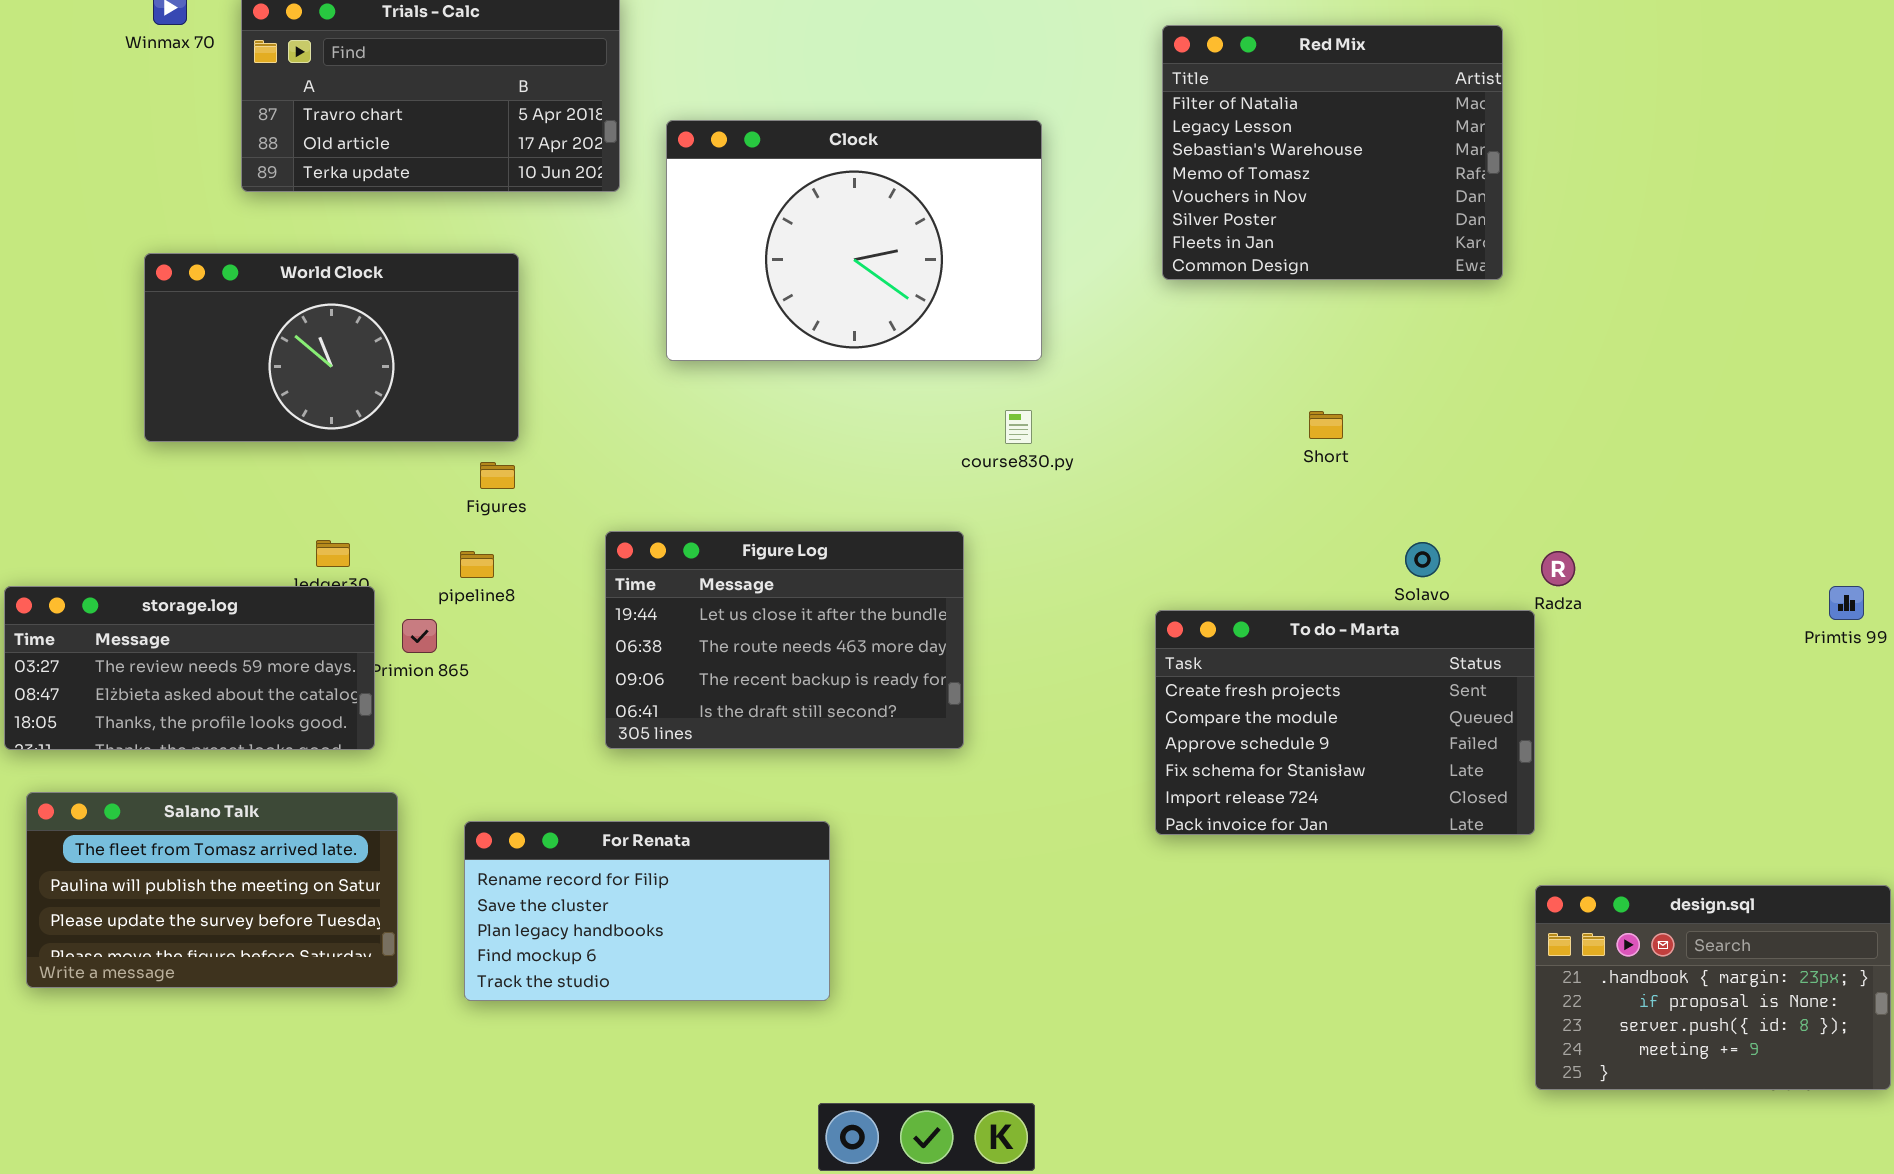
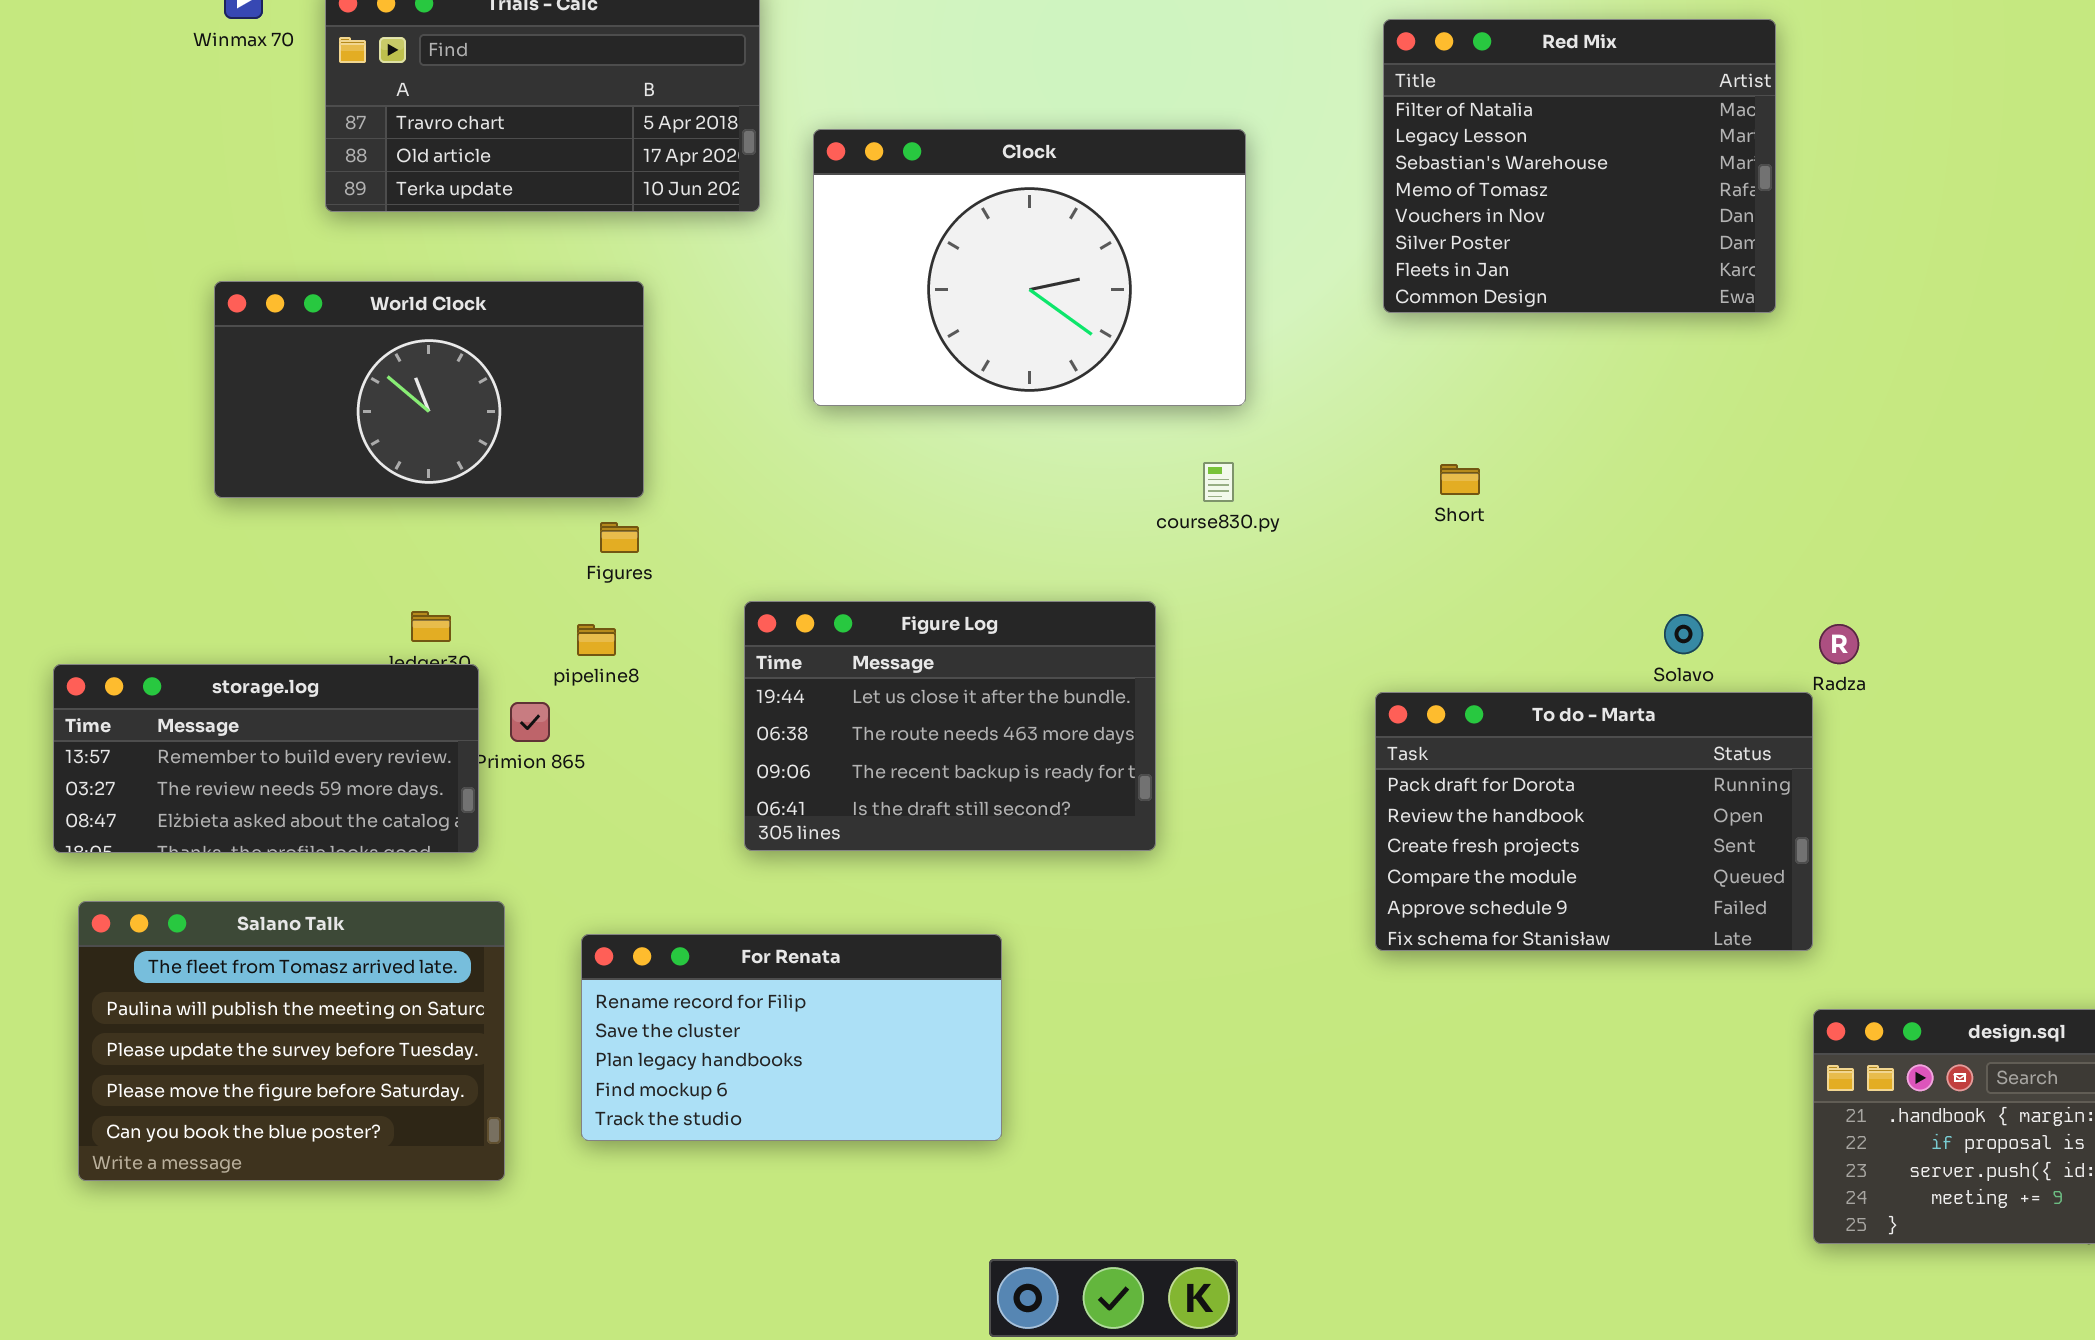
Short: [1309,411,1343,439] -> [1440,464,1480,495], moved
storage.log: [4,586,375,750] -> [53,664,479,853], scrolled up 1 row
To do - Marta: [1155,610,1535,835] -> [1375,692,1813,951], scrolled up 2 rows
Salano Talk: [26,792,398,988] -> [78,901,505,1181], resized

